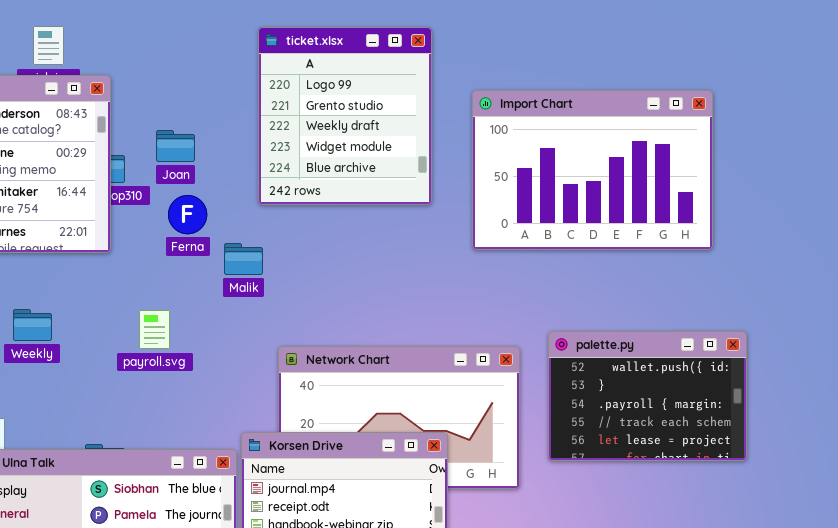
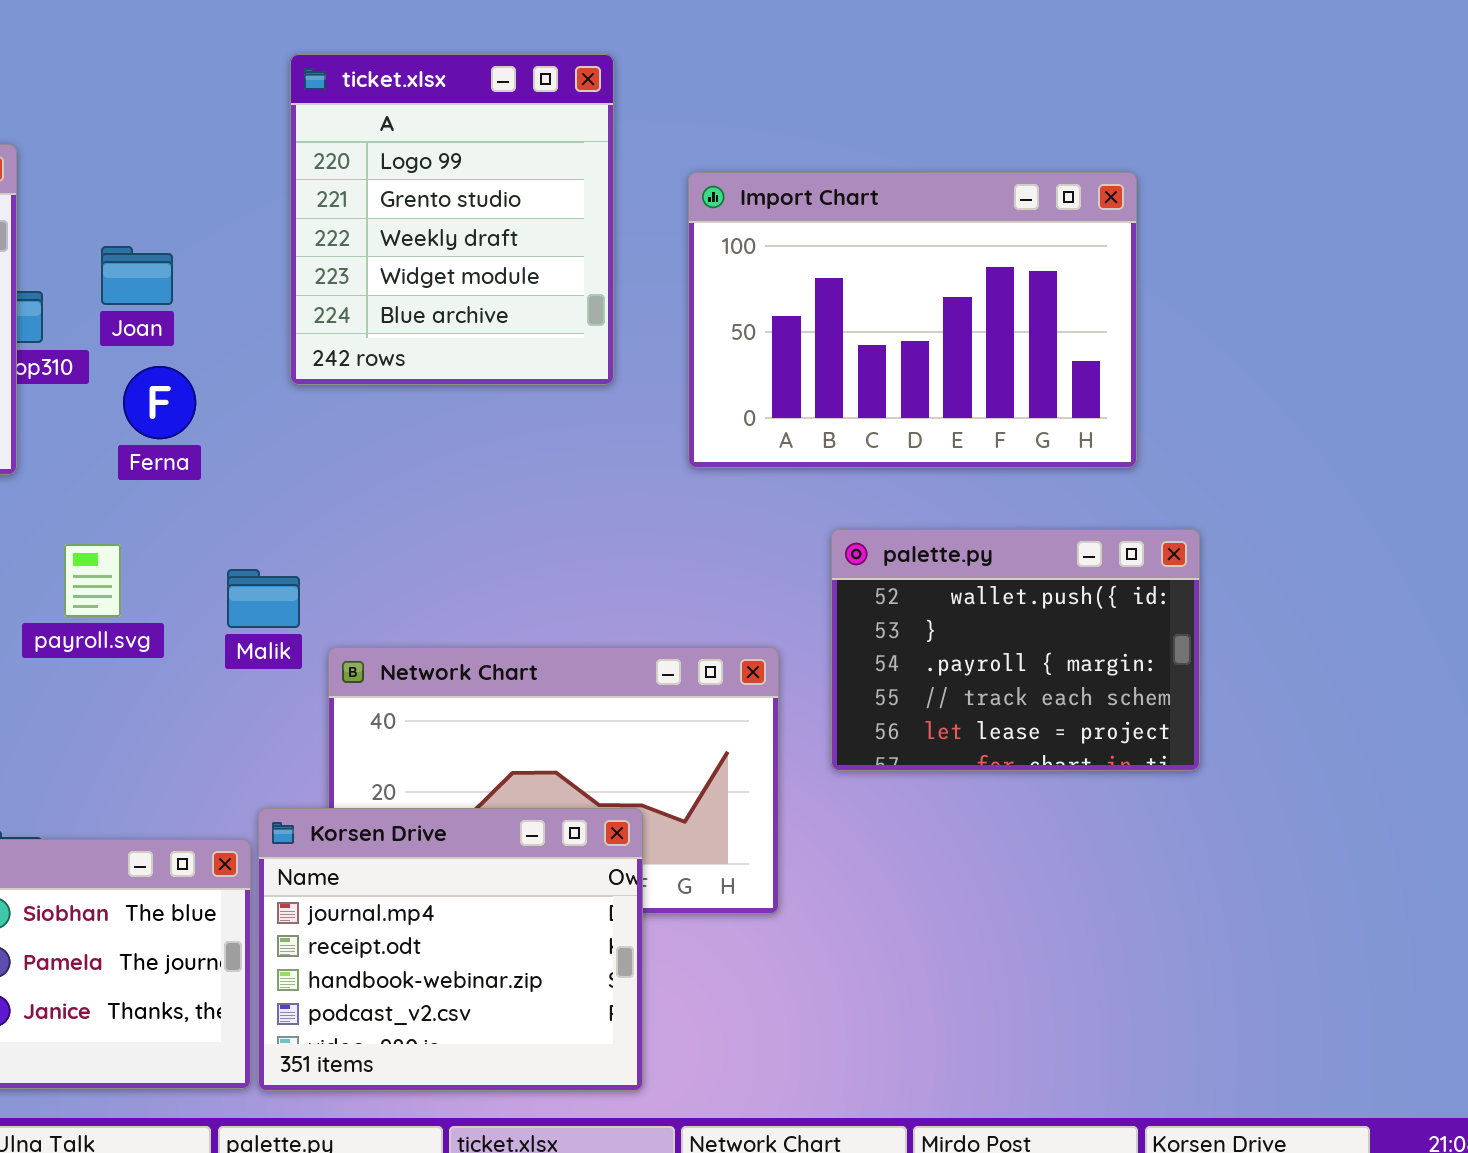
Malik: [224,243,263,275] -> [227,569,300,628], moved
payroll.svg: [139,310,170,349] -> [64,544,121,617], moved
palette.py: [548,331,747,461] -> [831,529,1200,771], moved

